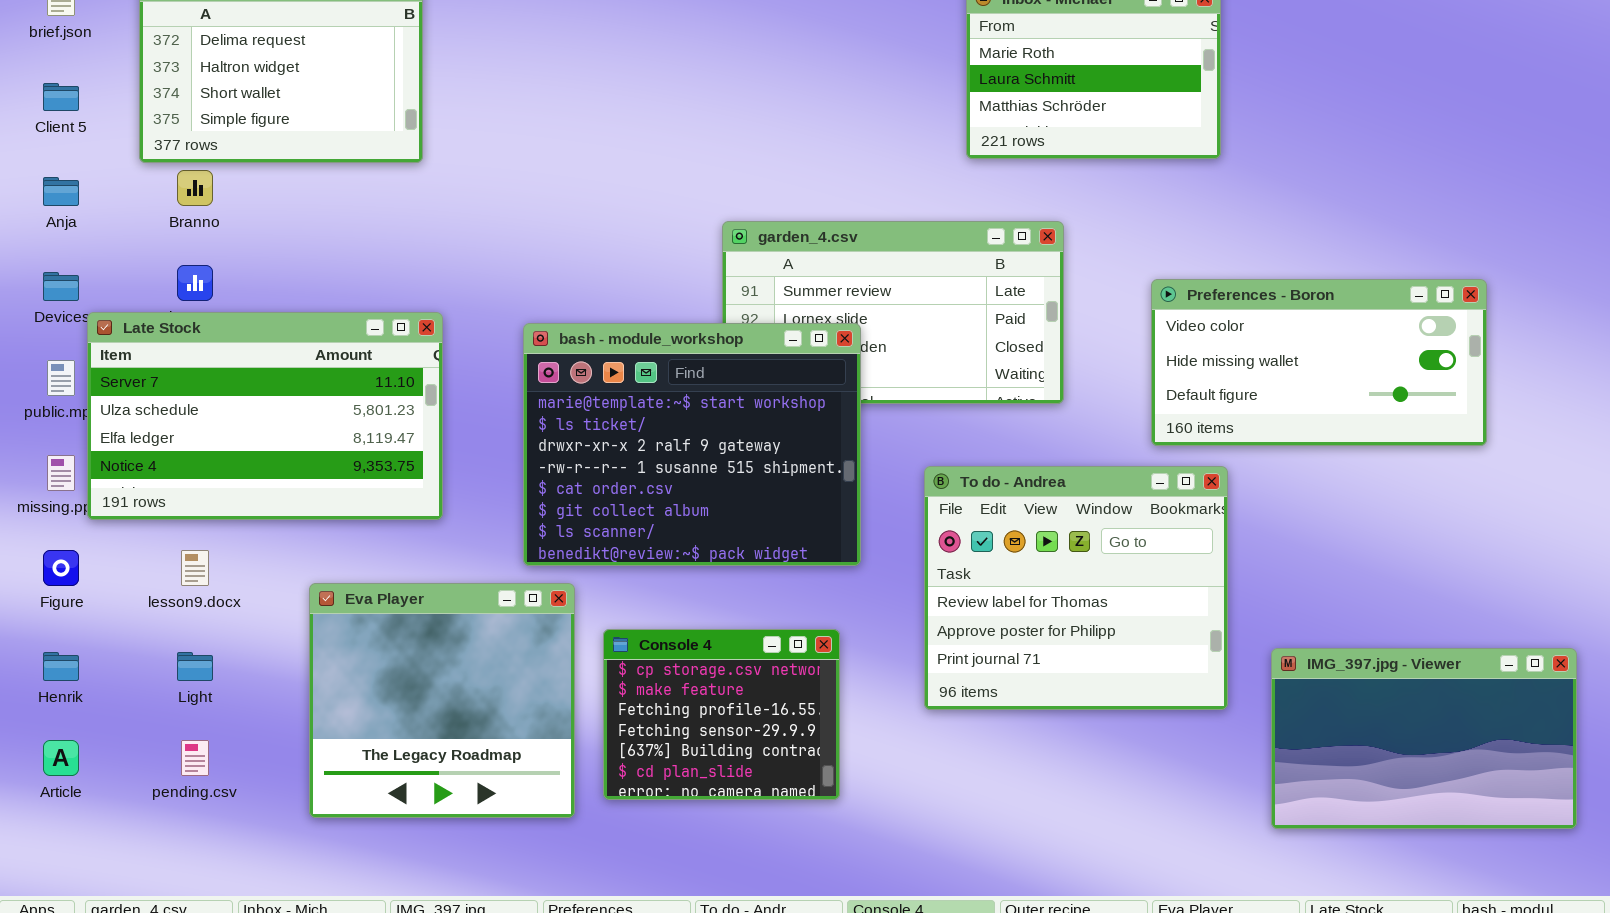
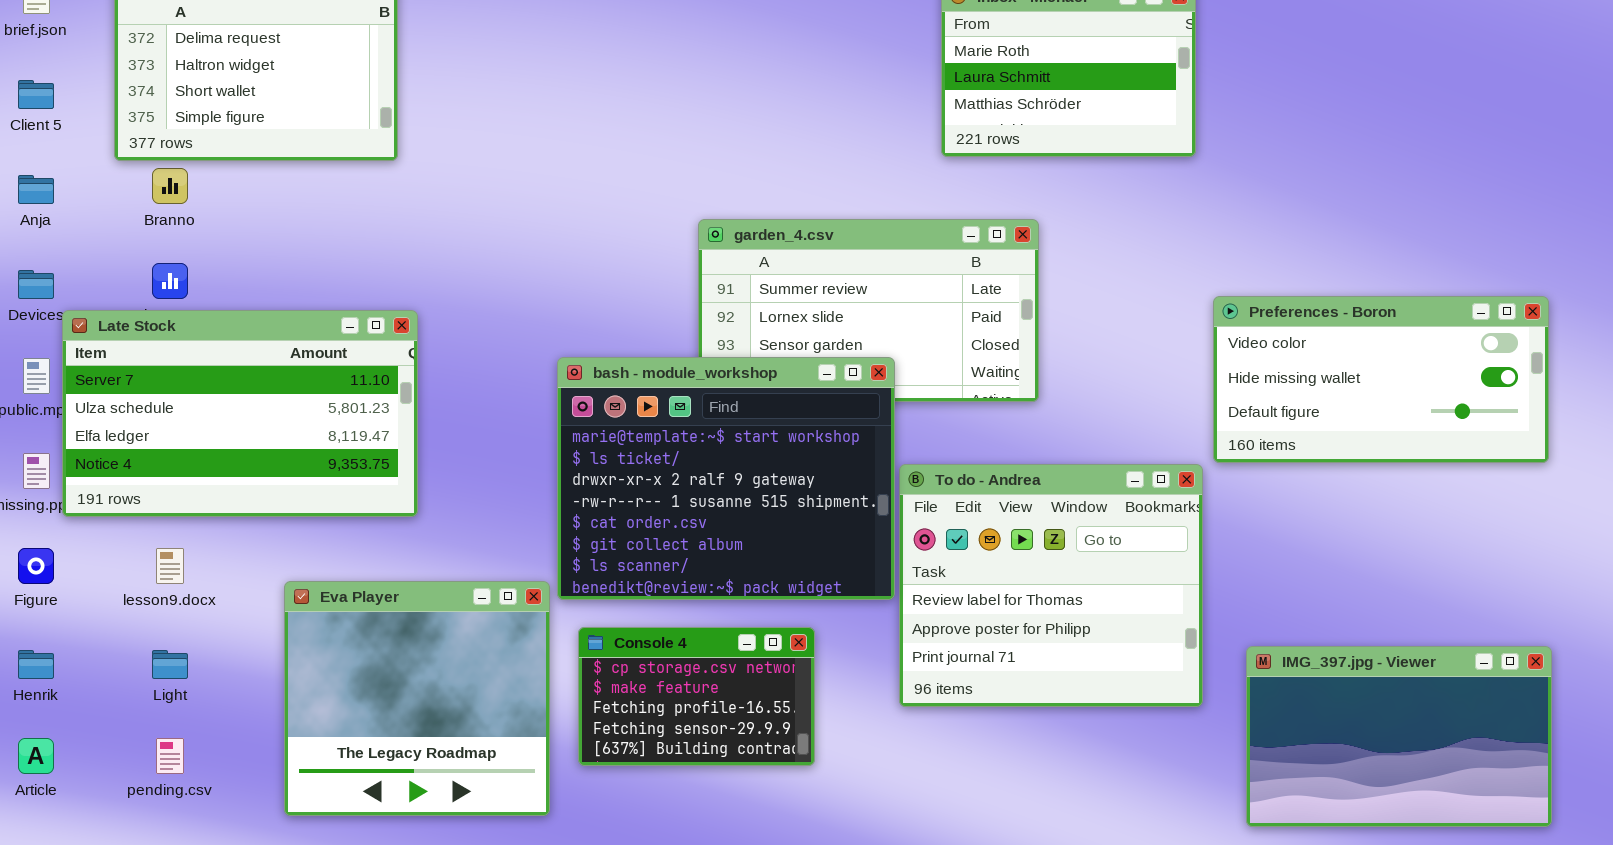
Preferences - Boron: [1151,279,1487,446] -> [1213,296,1549,463], moved
bash - module_workshop: [523,323,861,566] -> [557,357,895,600], moved
Console 4: [603,629,840,800] -> [578,627,815,766], resized

